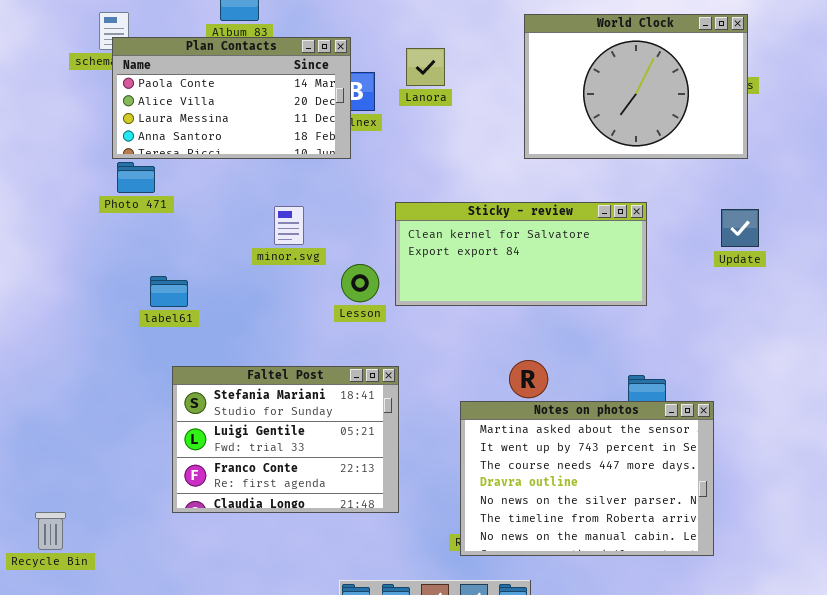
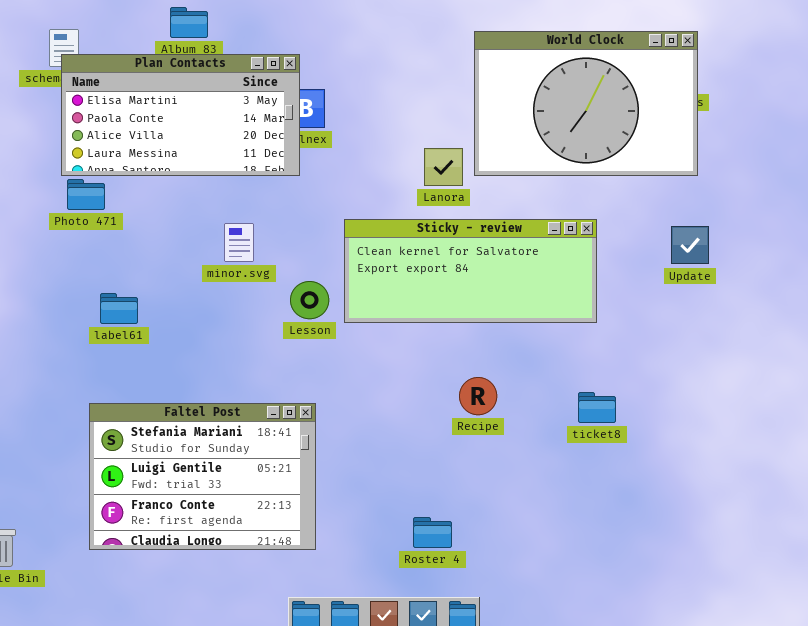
Plan Contacts: [112,37,351,159] -> [61,54,300,176], scrolled up 1 row
Lanora: [406,48,445,86] -> [424,148,463,186], moved
Faltel Post: [172,366,399,513] -> [89,403,316,550], moved
Notes on photos: [460,401,714,556] -> none, closed

